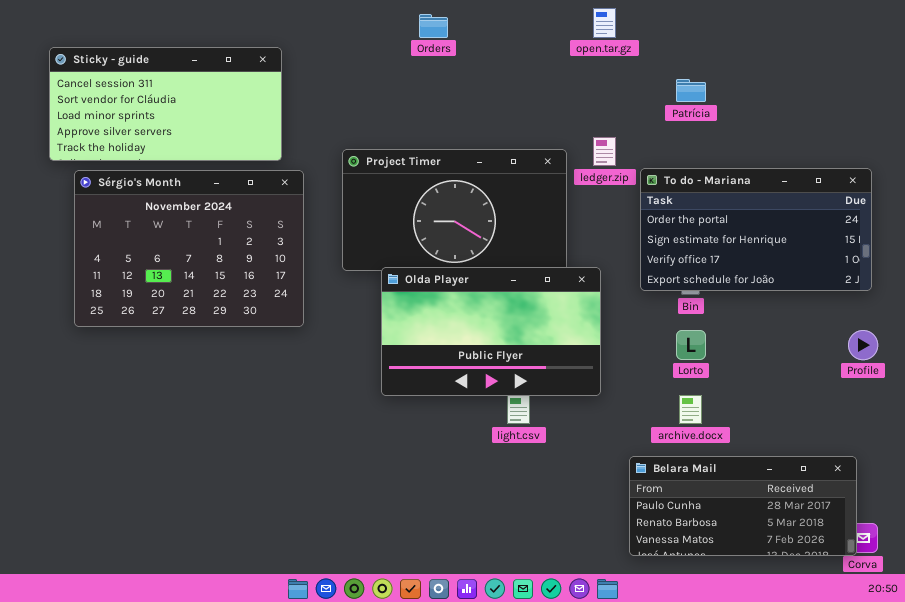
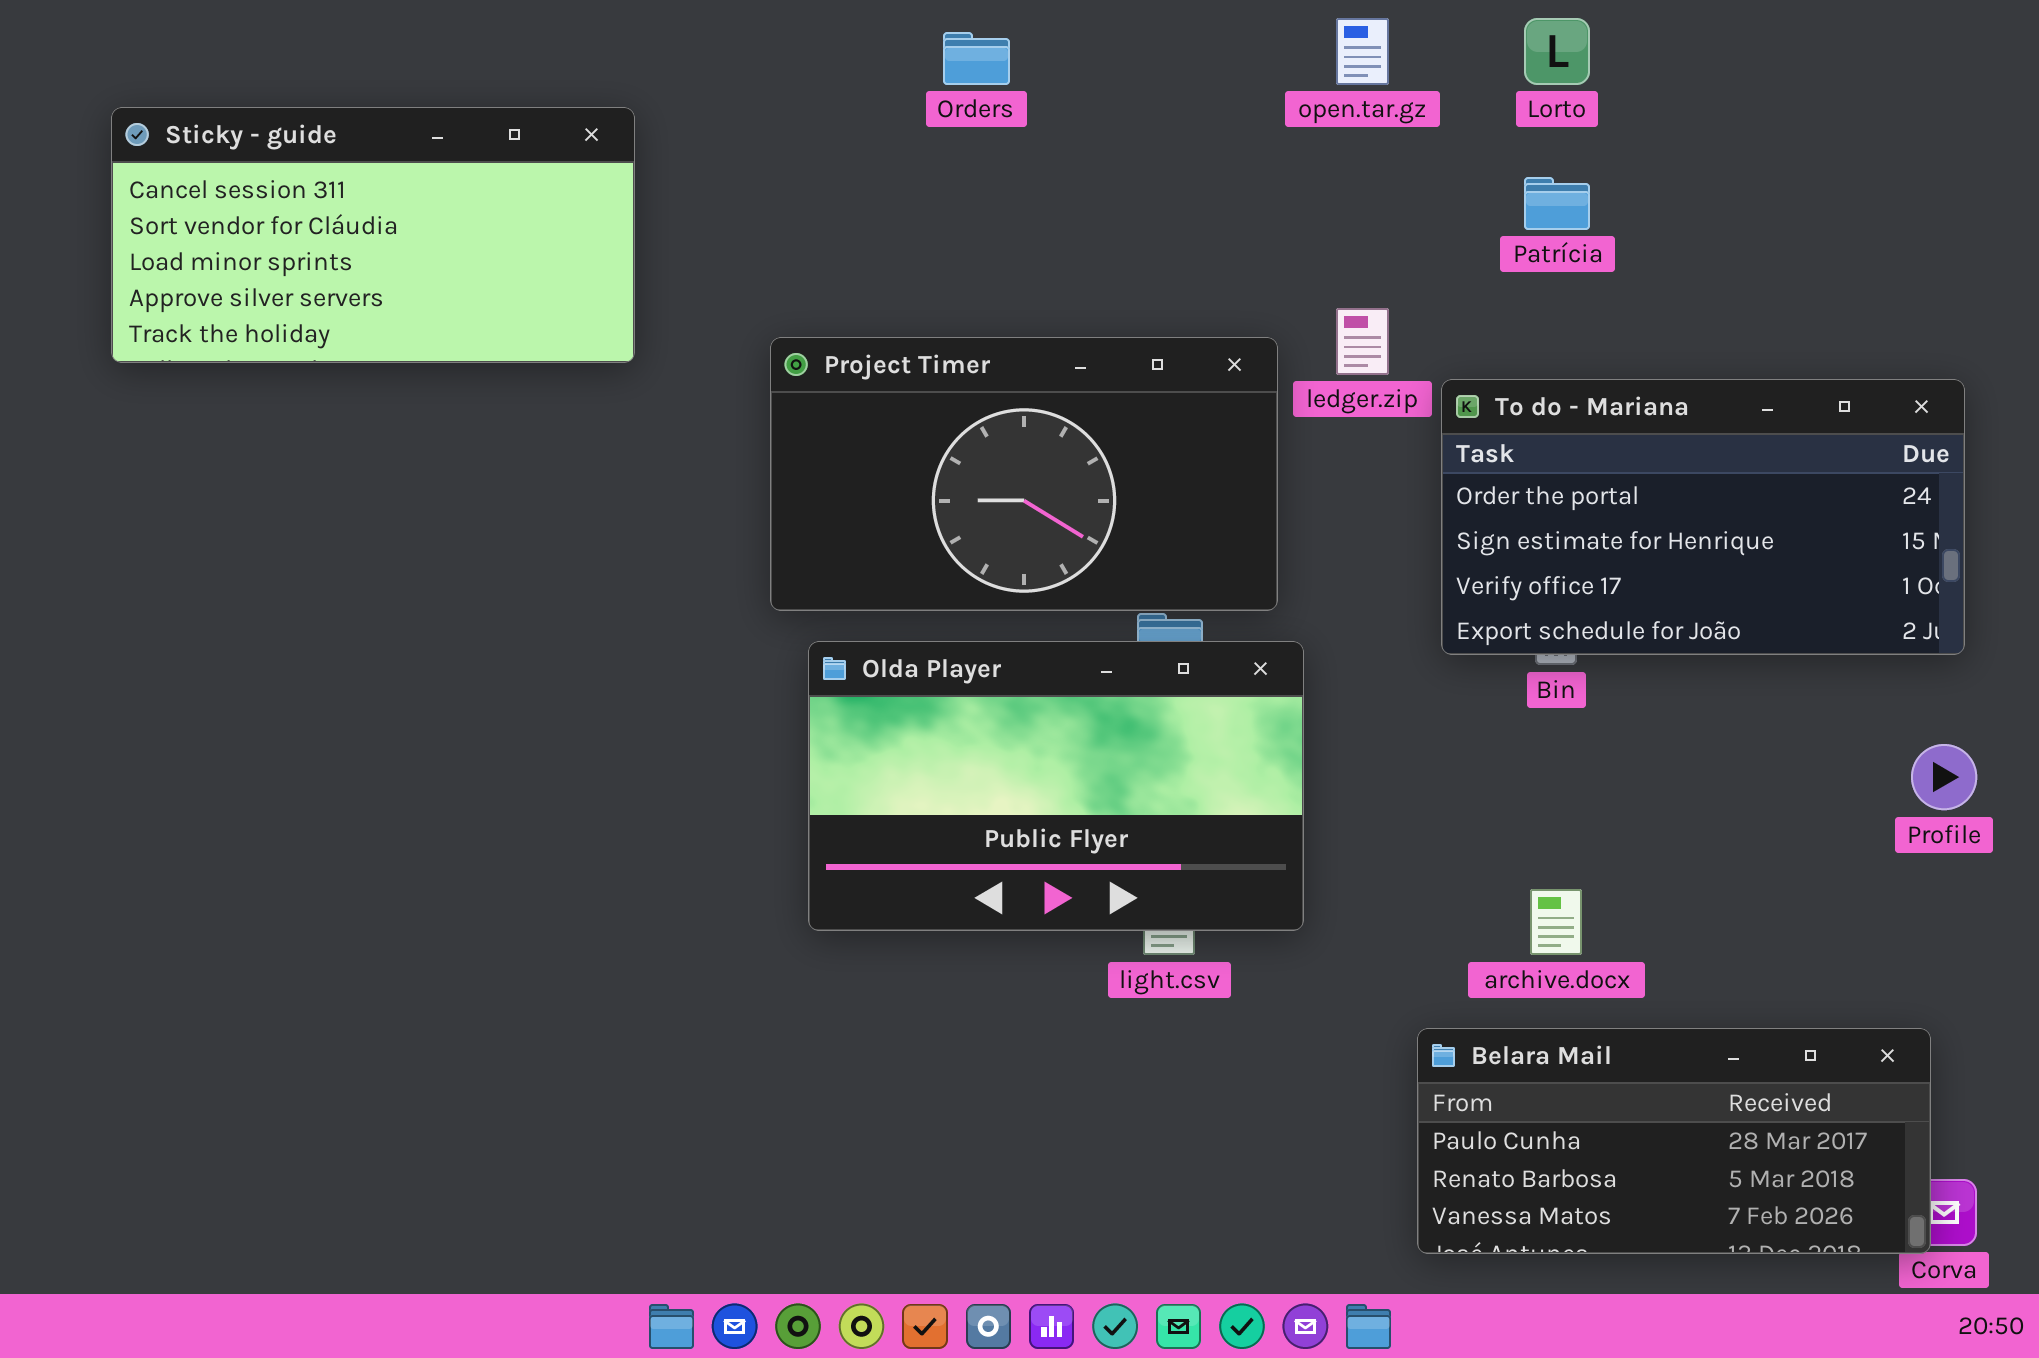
Sérgio's Month: [74,170,304,327] -> none, closed
Olda Player: [381,267,601,396] -> [808,641,1304,931], moved
Lorto: [676,330,706,360] -> [1524,18,1590,85], moved

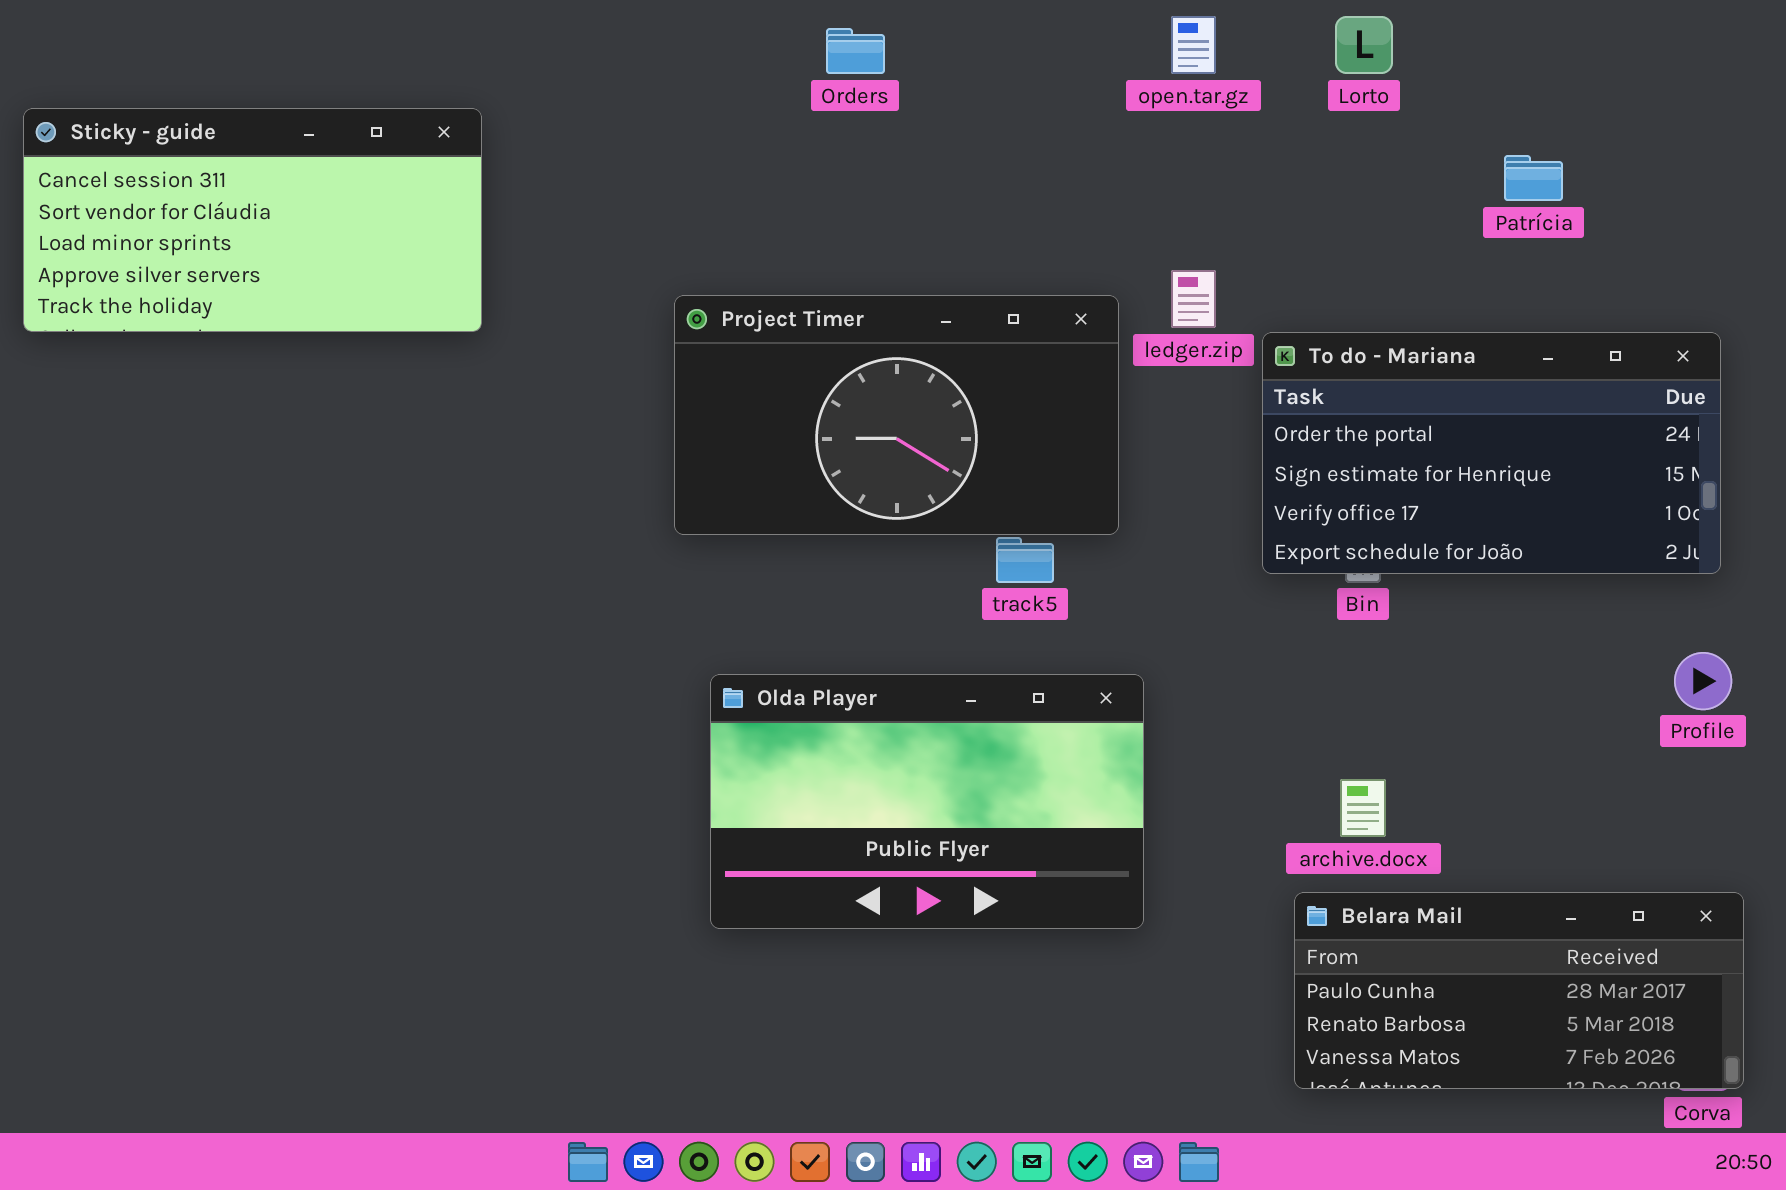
Sticky - guide: [111,107,635,363] -> [23,108,482,332], moved
Patrícia: [1524,177,1590,230] -> [1504,155,1563,201], moved
Olda Player: [808,641,1304,931] -> [710,674,1144,929], moved
Belara Mail: [1417,1028,1931,1254] -> [1294,892,1744,1089], moved

